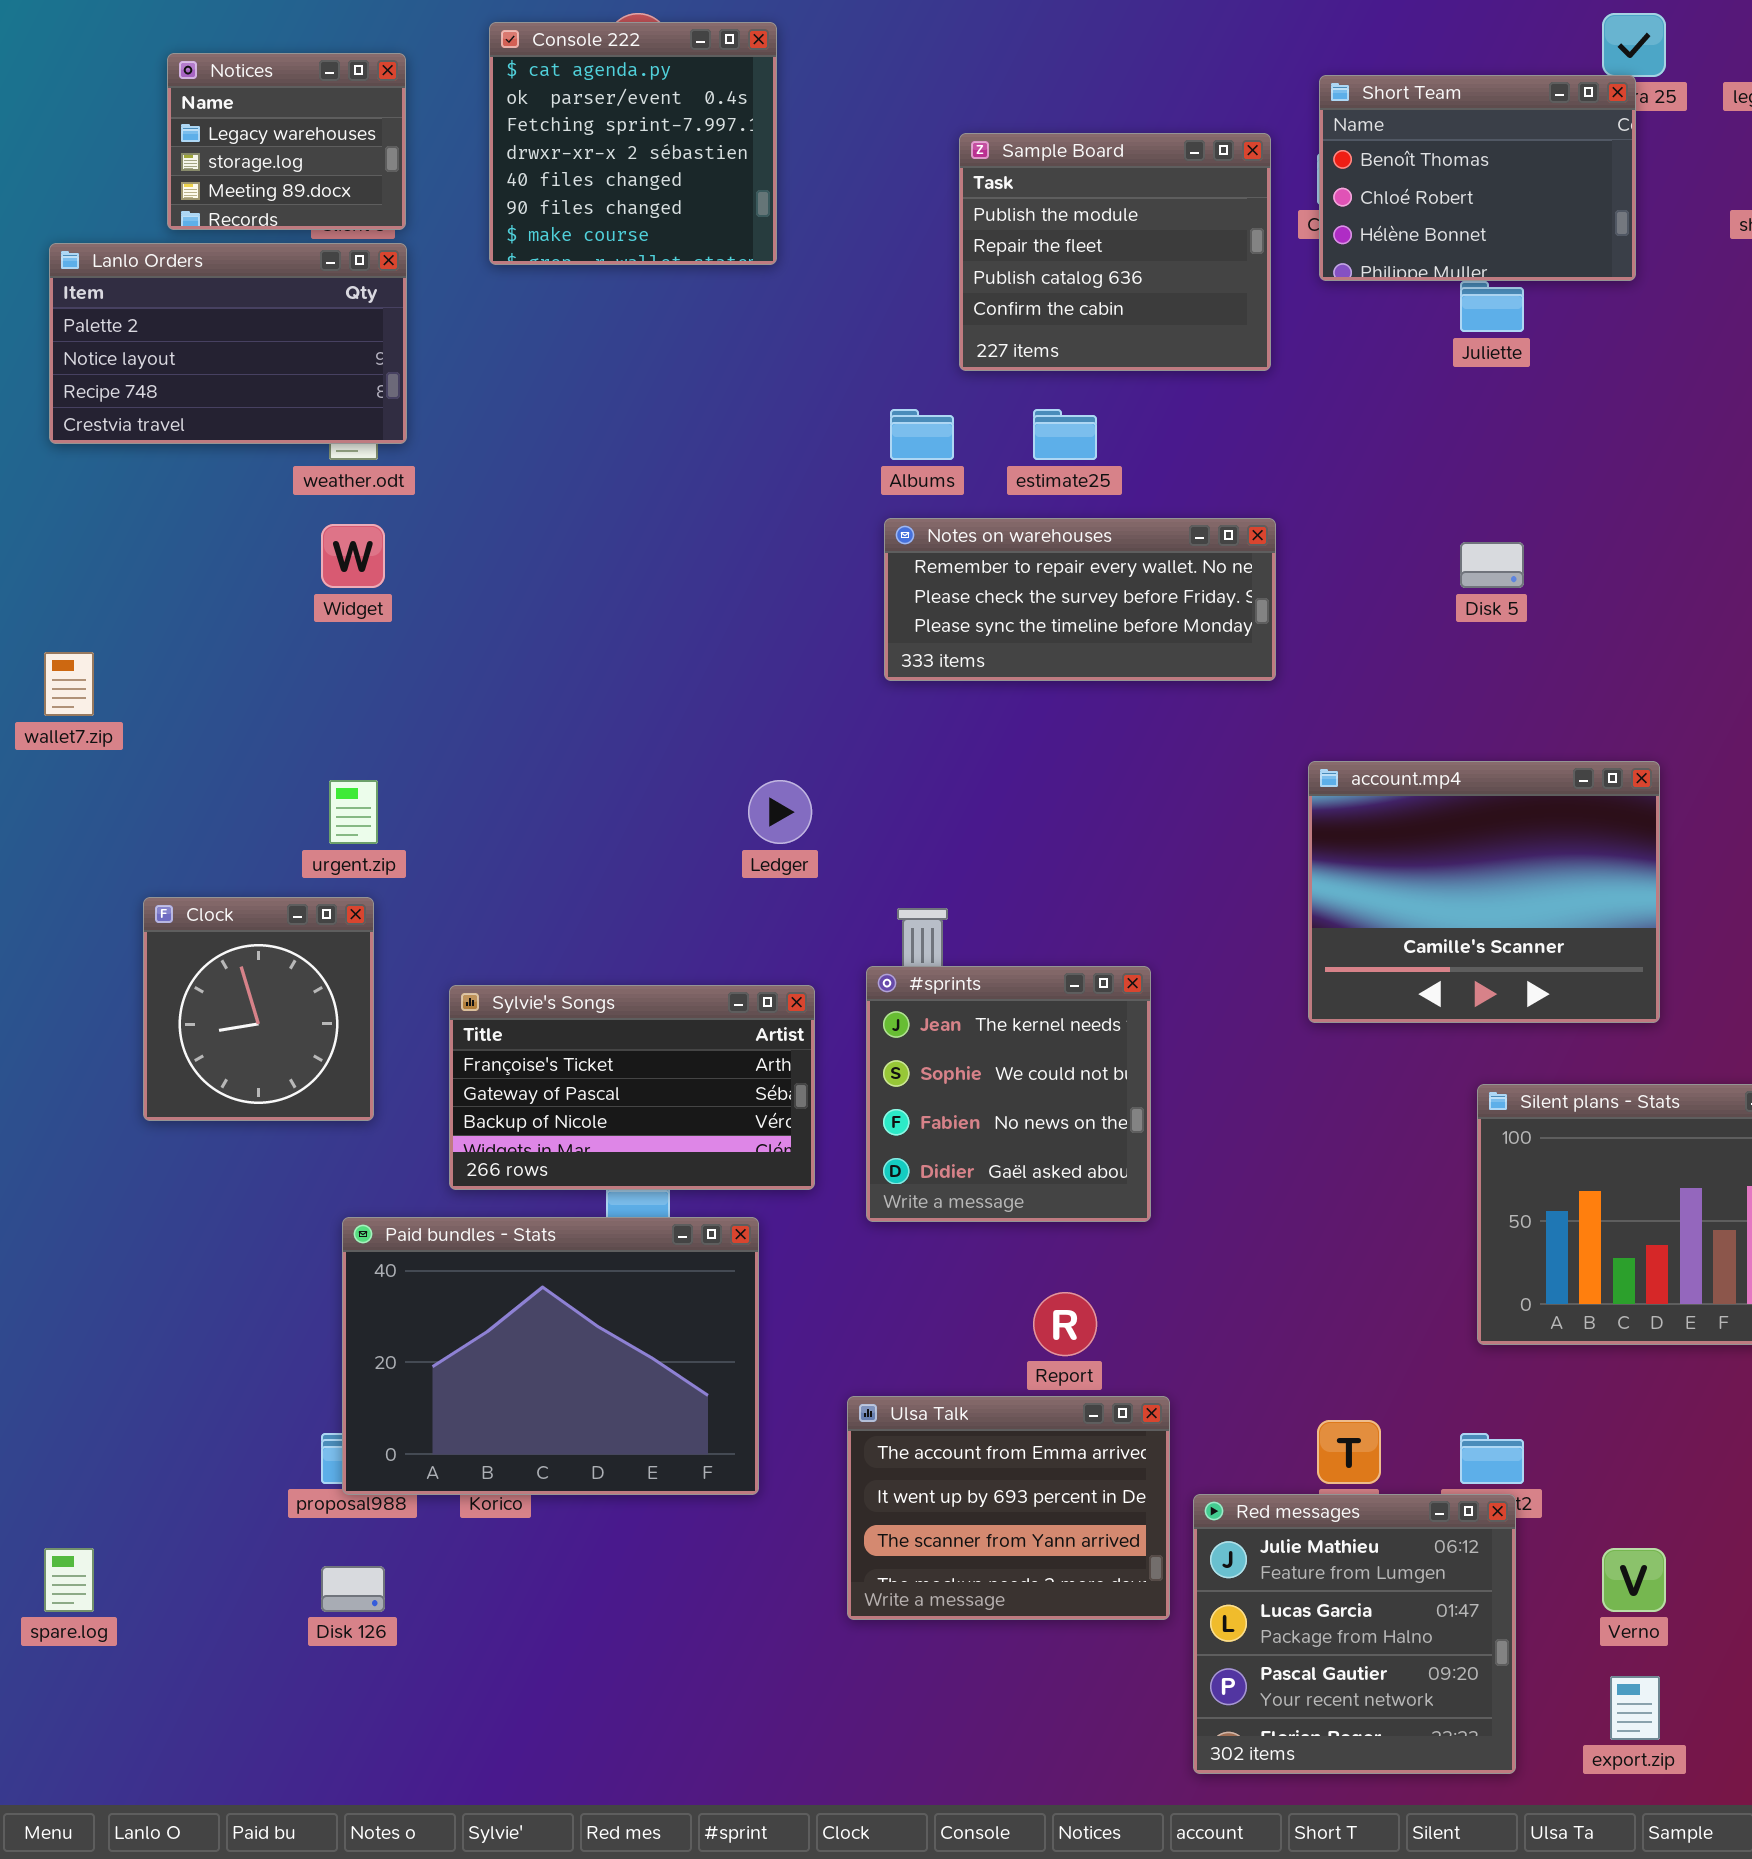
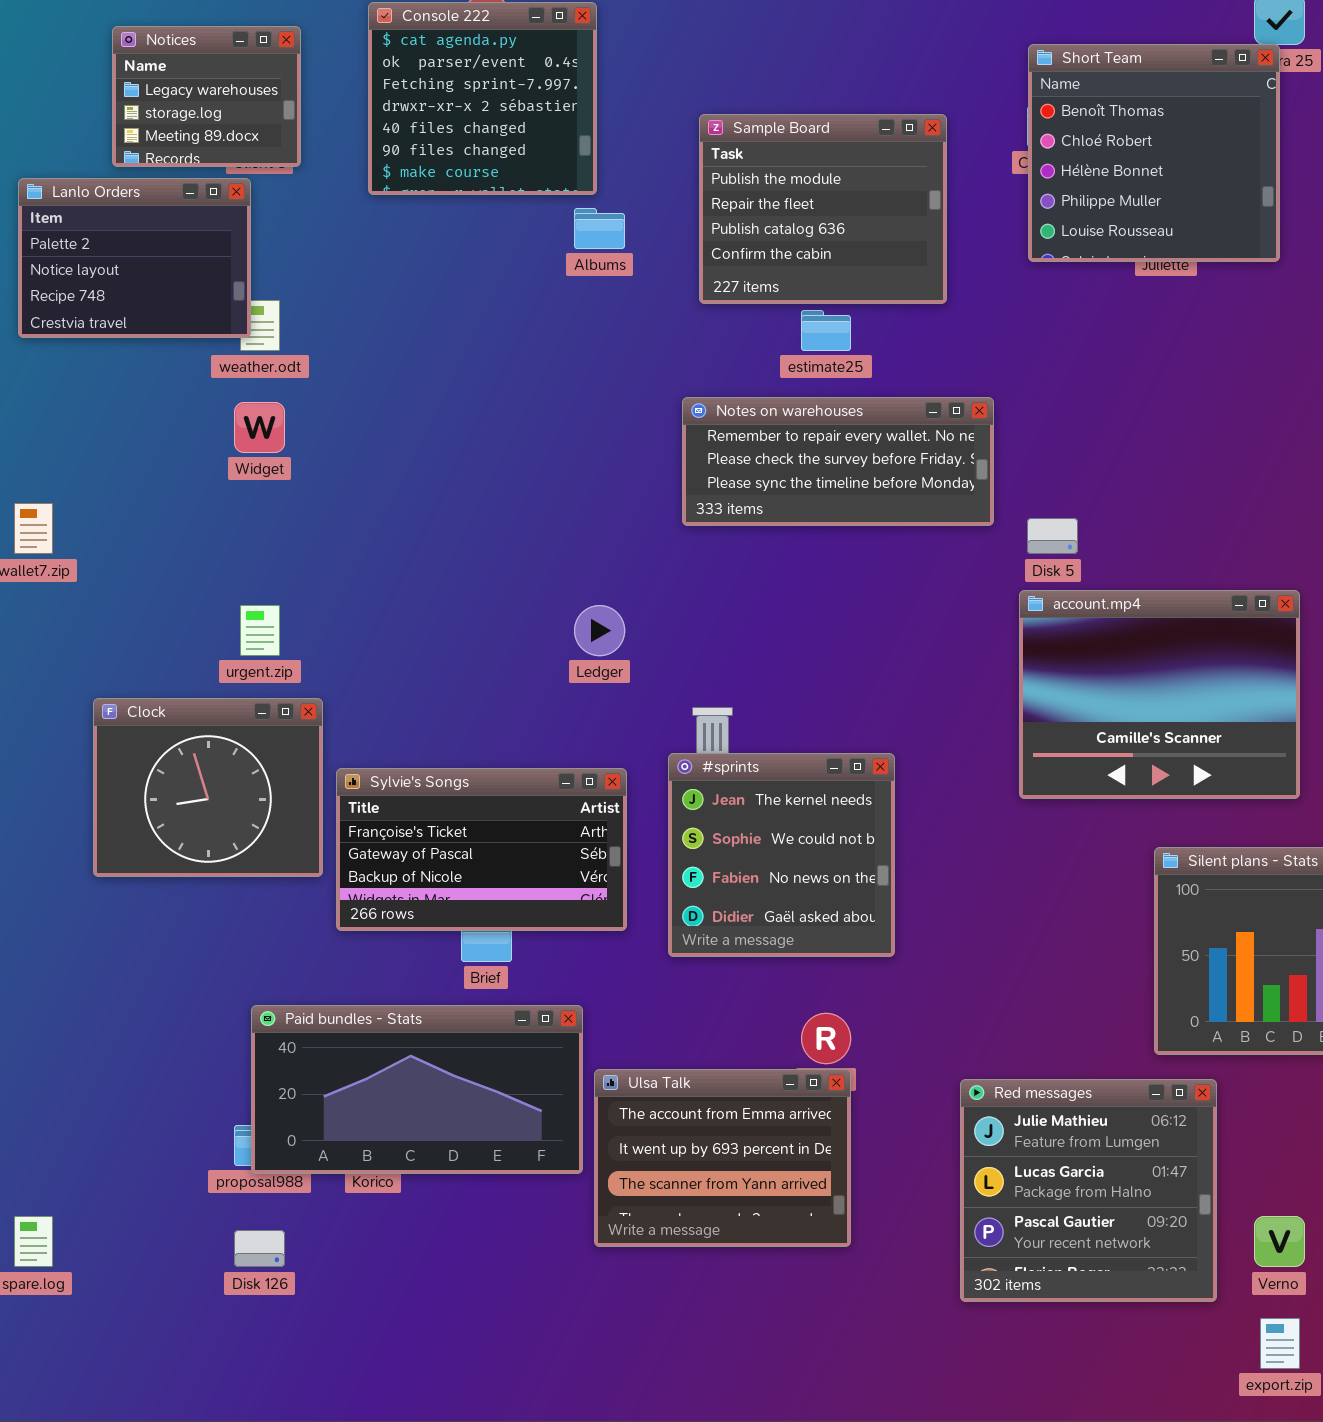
Short Team: [1319,75,1636,281] -> [1028,44,1280,262], resized
Sample Board: [959,133,1271,371] -> [699,114,947,304], moved
Lanlo Orders: [49,243,407,444] -> [18,178,251,338], resized
Albums: [890,409,954,460] -> [574,208,625,249], moved
Disk 5: [1460,542,1524,588] -> [1027,518,1078,554], moved
Clock: [143,897,374,1121] -> [93,698,323,877], resized
Paid bundles - Stats: [342,1217,759,1495] -> [251,1005,583,1174], resized
Ulsa Talk: [847,1396,1170,1620] -> [594,1069,851,1247], moved
Red messages: [1193,1494,1516,1774] -> [960,1079,1217,1302], moved

